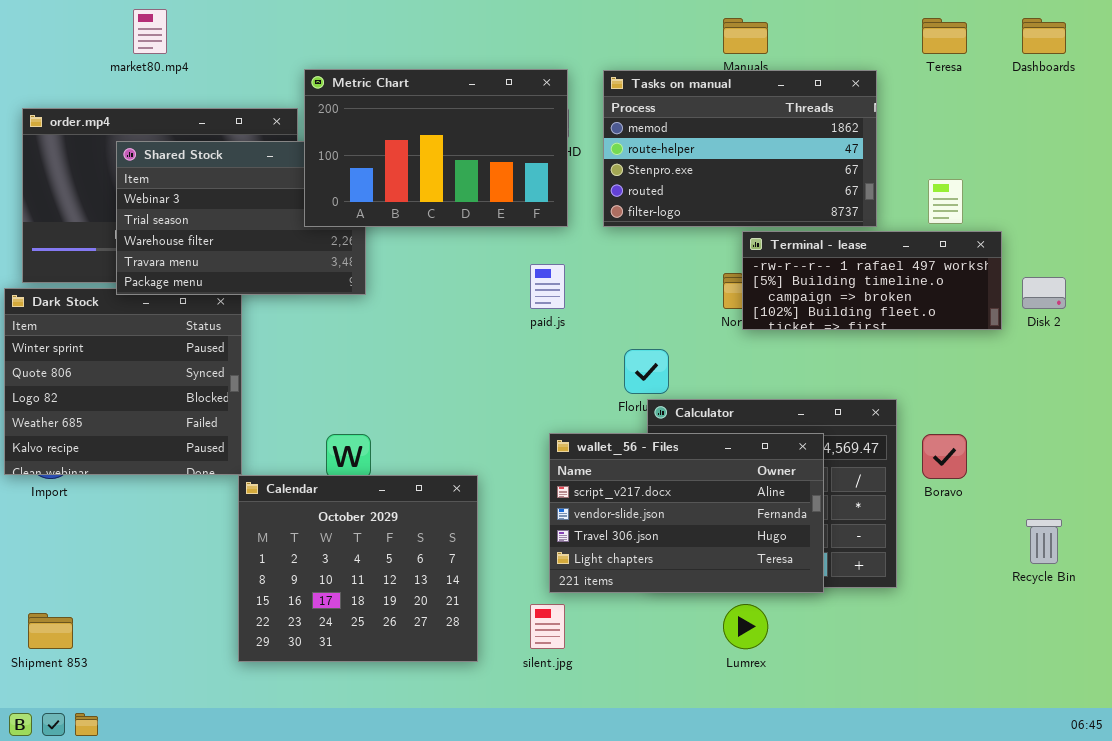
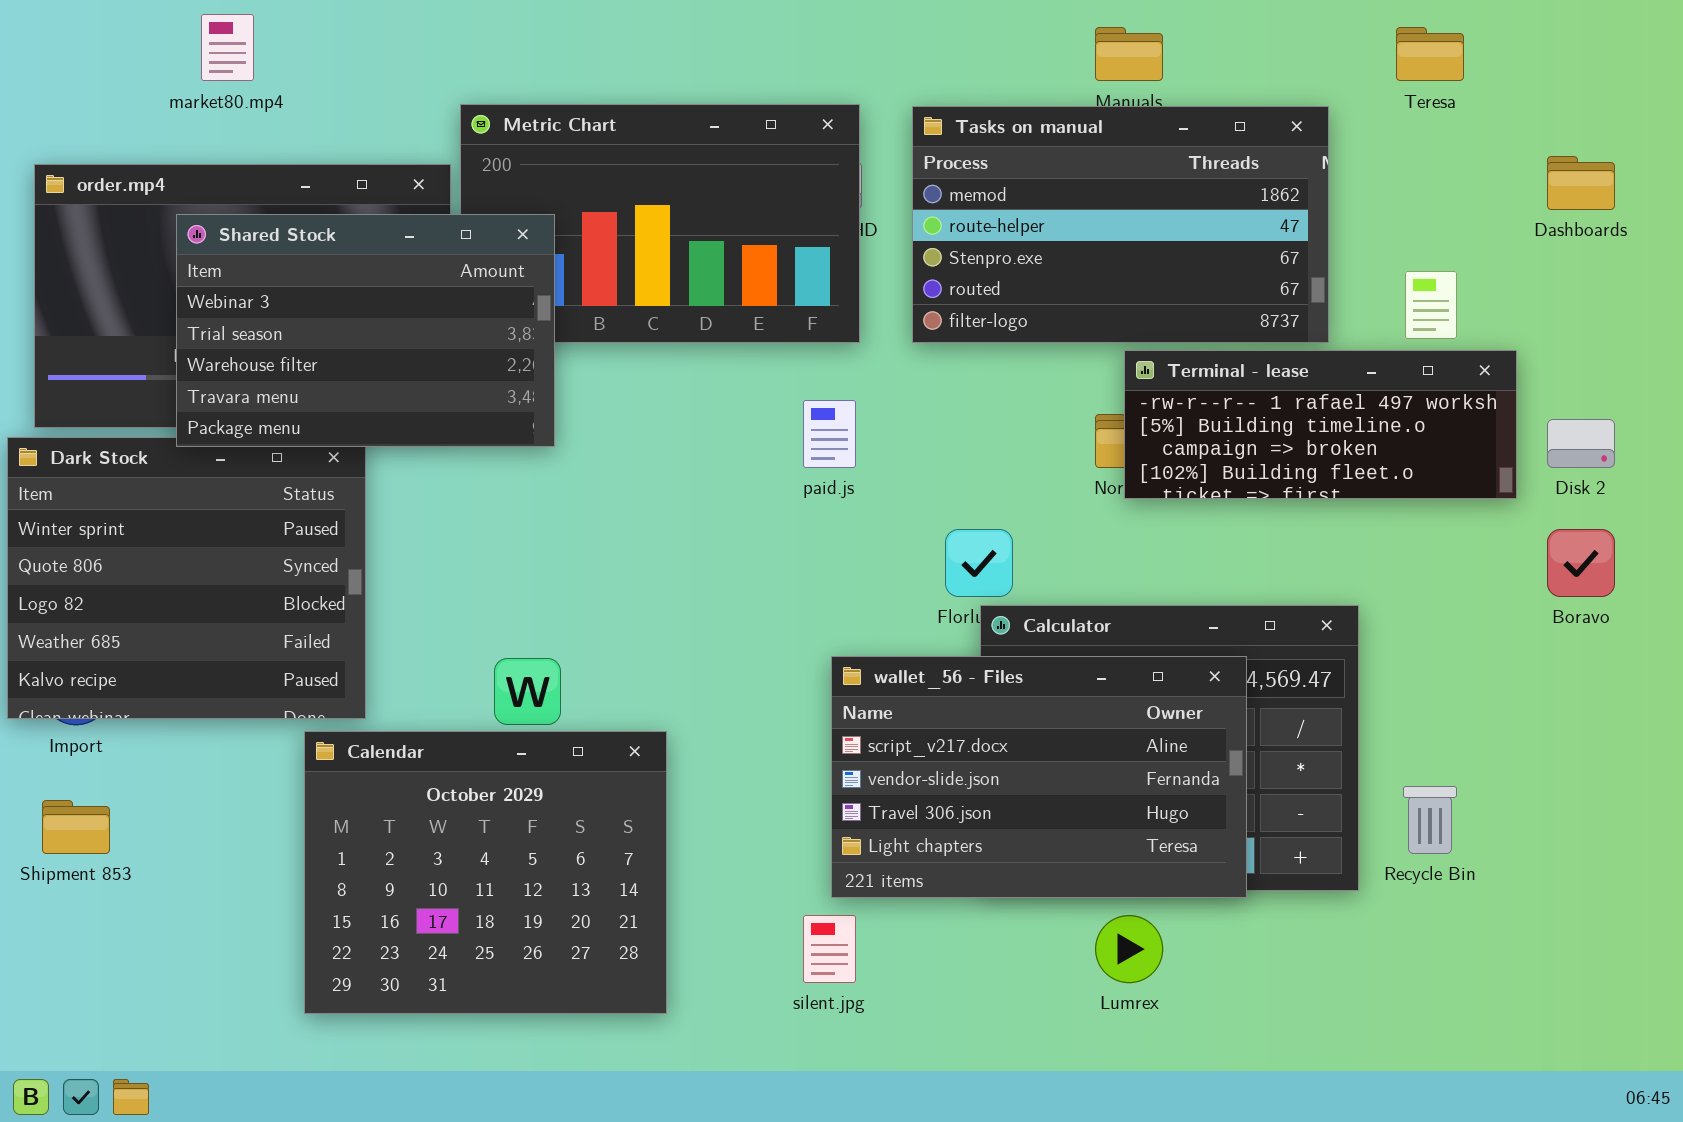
Dashboards: [1022,18,1066,54] -> [1547,156,1615,210], moved
Shared Stock: [116,141,366,295] -> [176,214,555,447], raised
Boravo: [922,434,967,479] -> [1547,529,1615,597], moved
Calendar: [238,475,478,662] -> [304,731,667,1014], moved
Recycle Bin: [1026,519,1062,564] -> [1403,786,1457,854], moved
Shipment 853: [28,613,73,649] -> [42,800,110,854], moved

